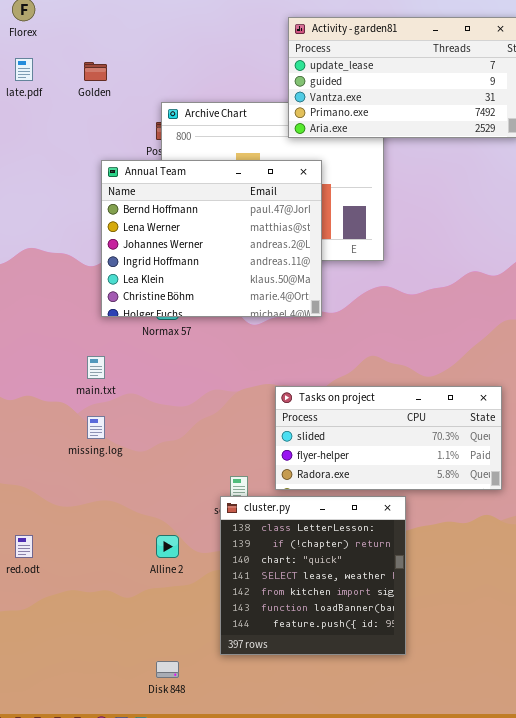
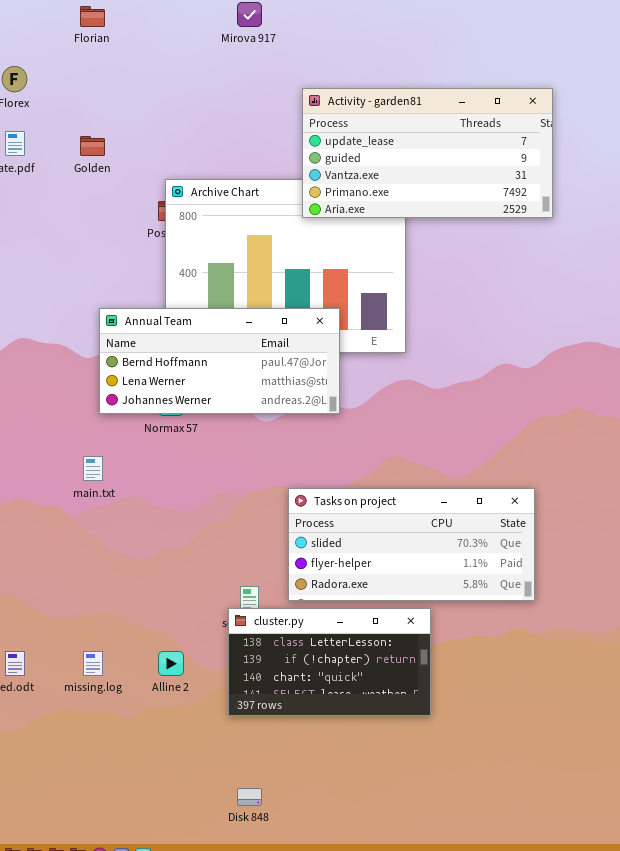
Annual Team: [101,160,322,317] -> [99,308,340,414], resized
missing.log: [87,416,105,439] -> [83,651,103,676], moved
cluster.py: [220,496,406,655] -> [228,608,431,716], resized
Disk 848: [156,661,179,678] -> [237,788,262,806], moved

